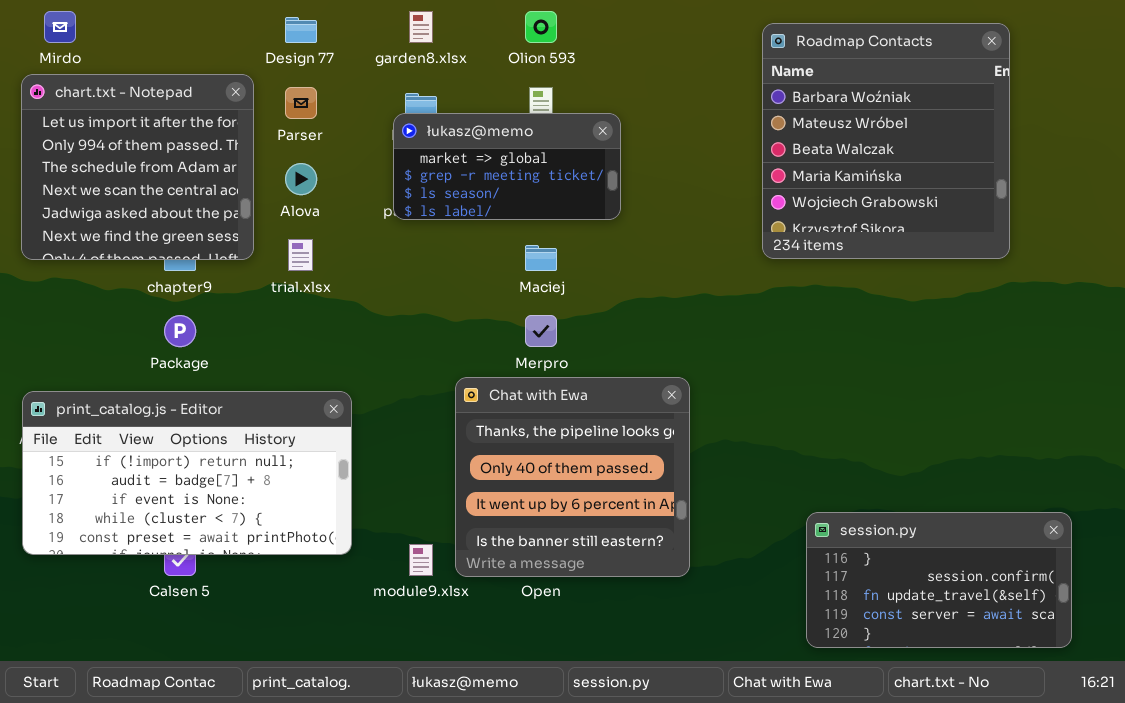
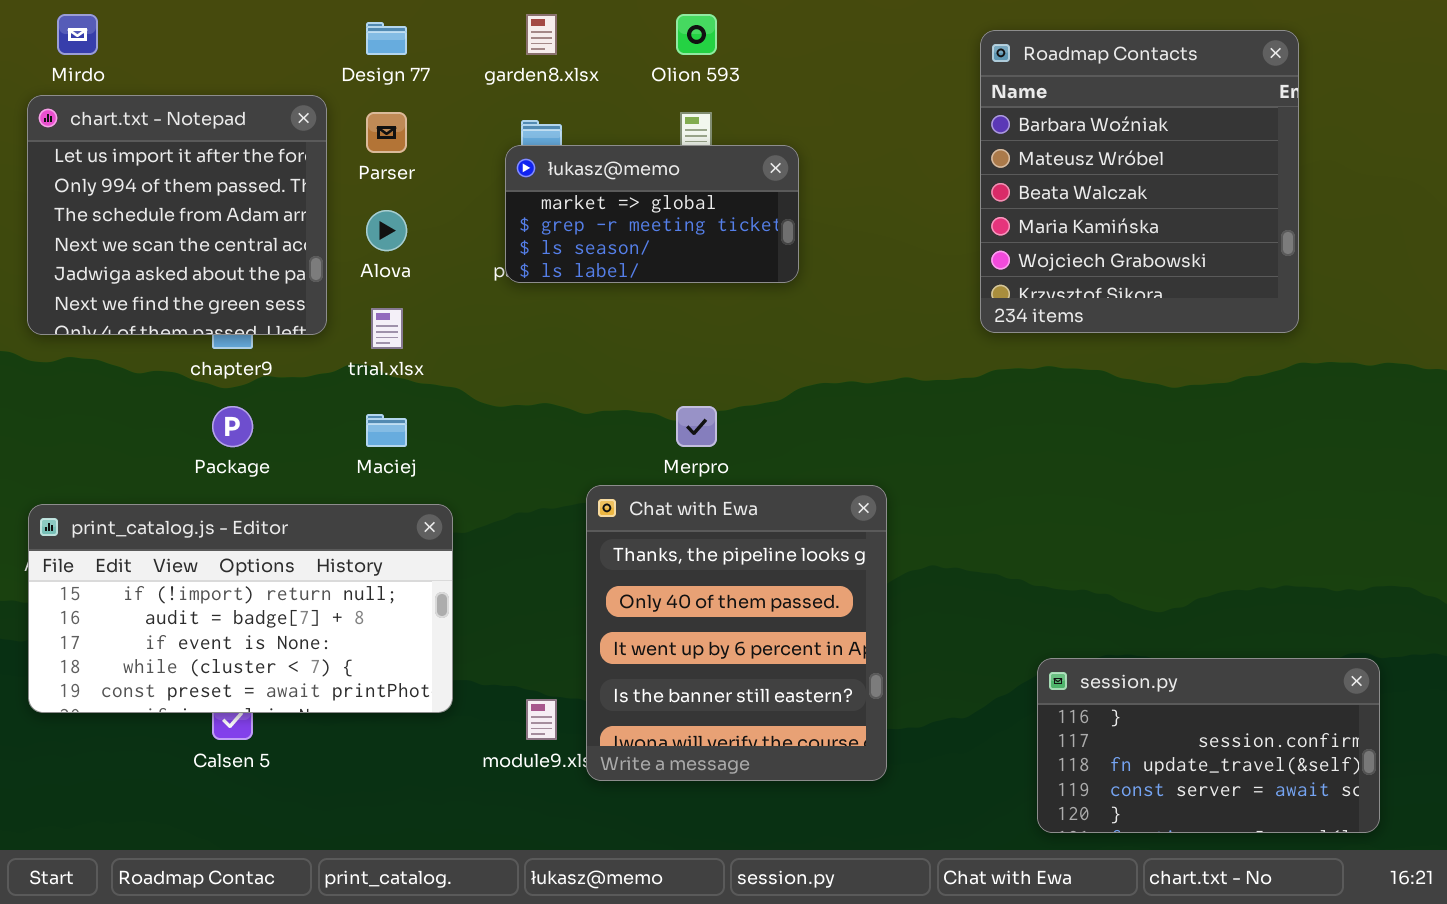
Maciej: [525,245,557,271] -> [366,414,407,447], moved
Chat with Ewa: [455,377,690,577] -> [586,485,887,781], resized

